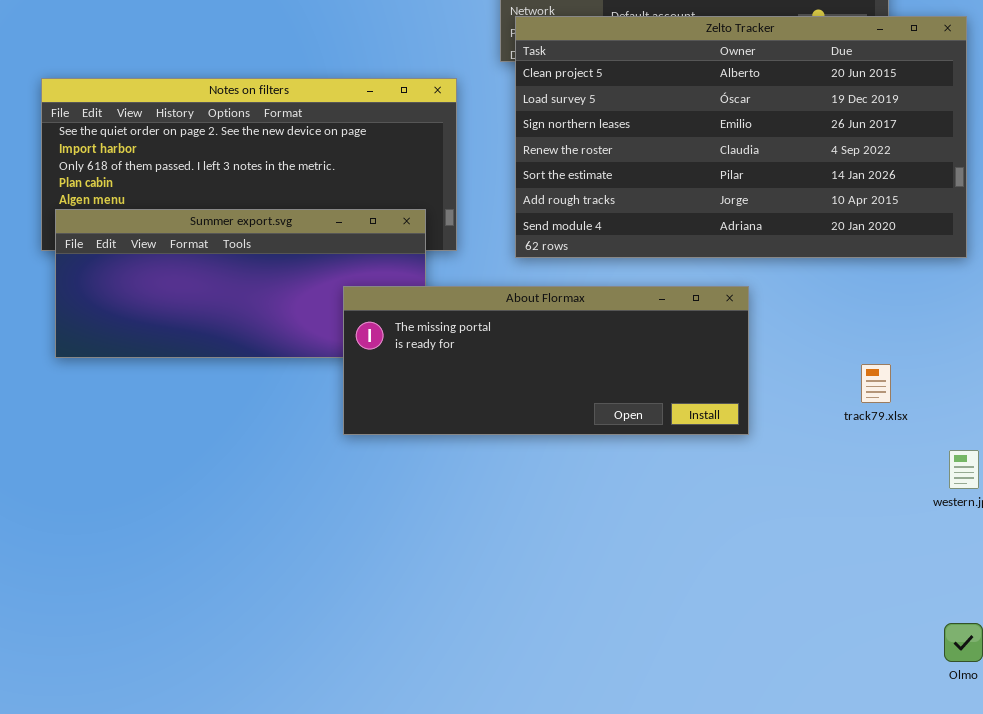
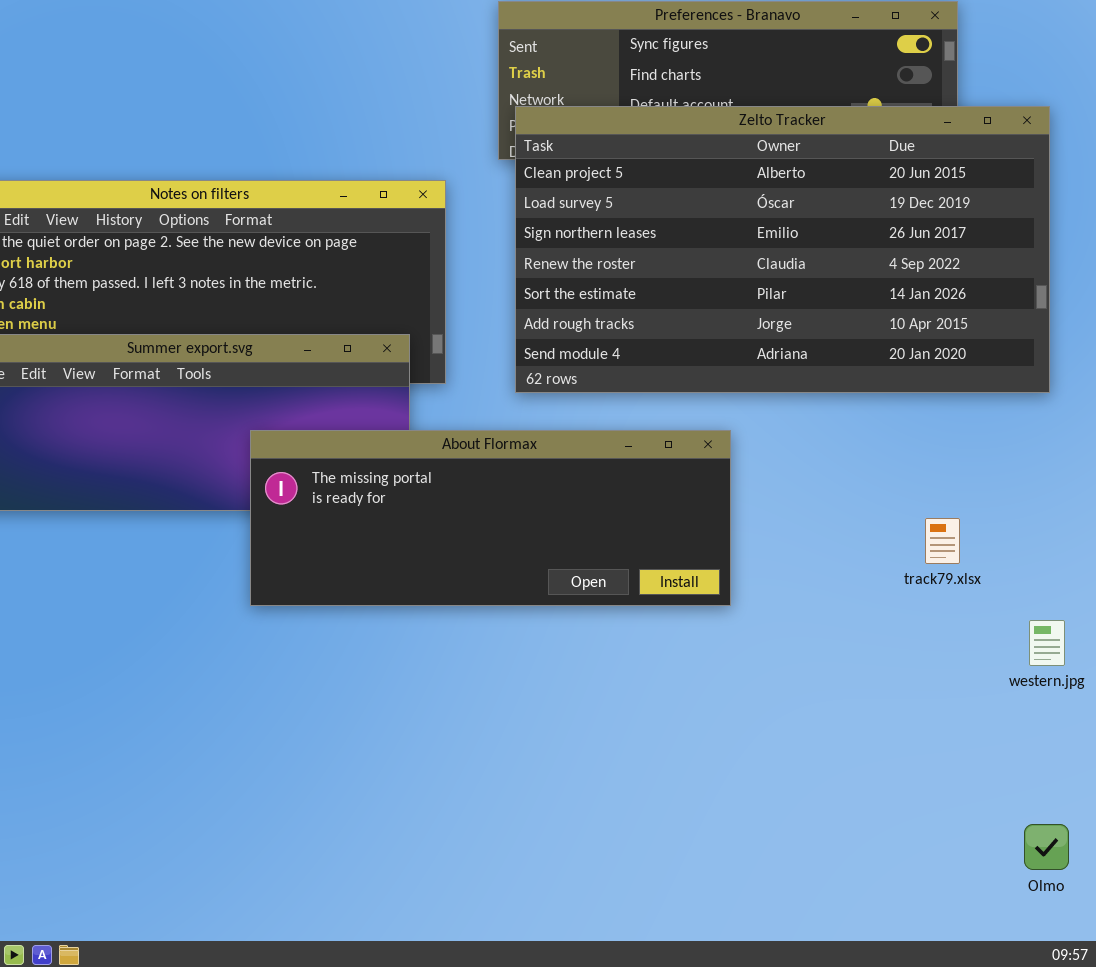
About Flormax: [343,286,749,435] -> [250,430,731,606], moved

